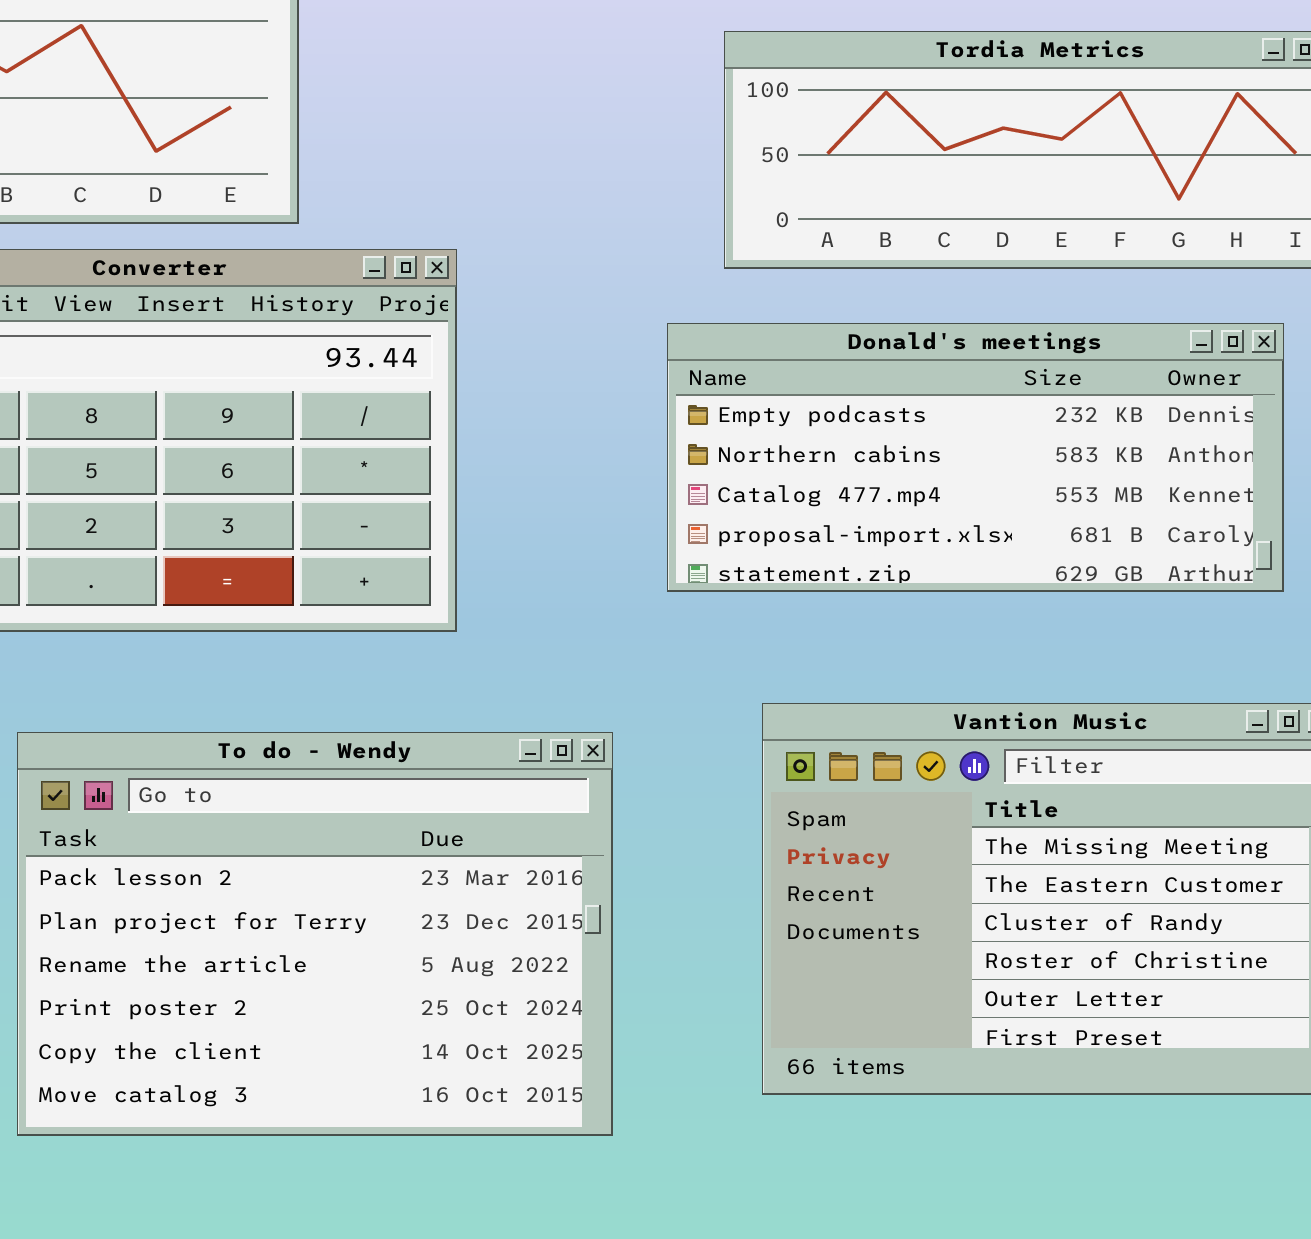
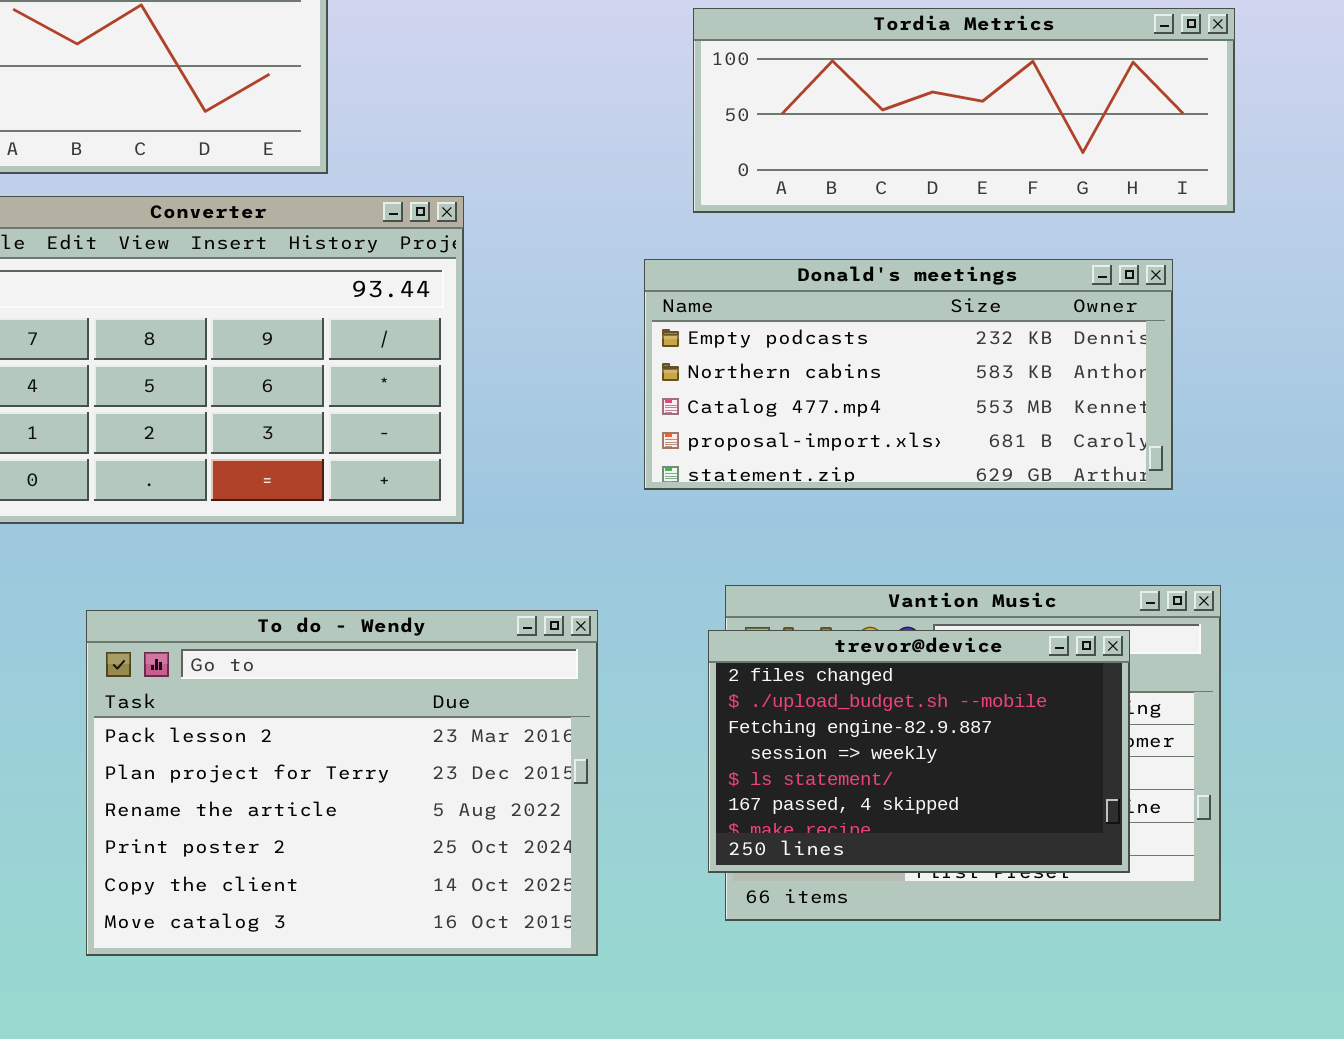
trevor@device: none -> [708,630,1130,873], opened

